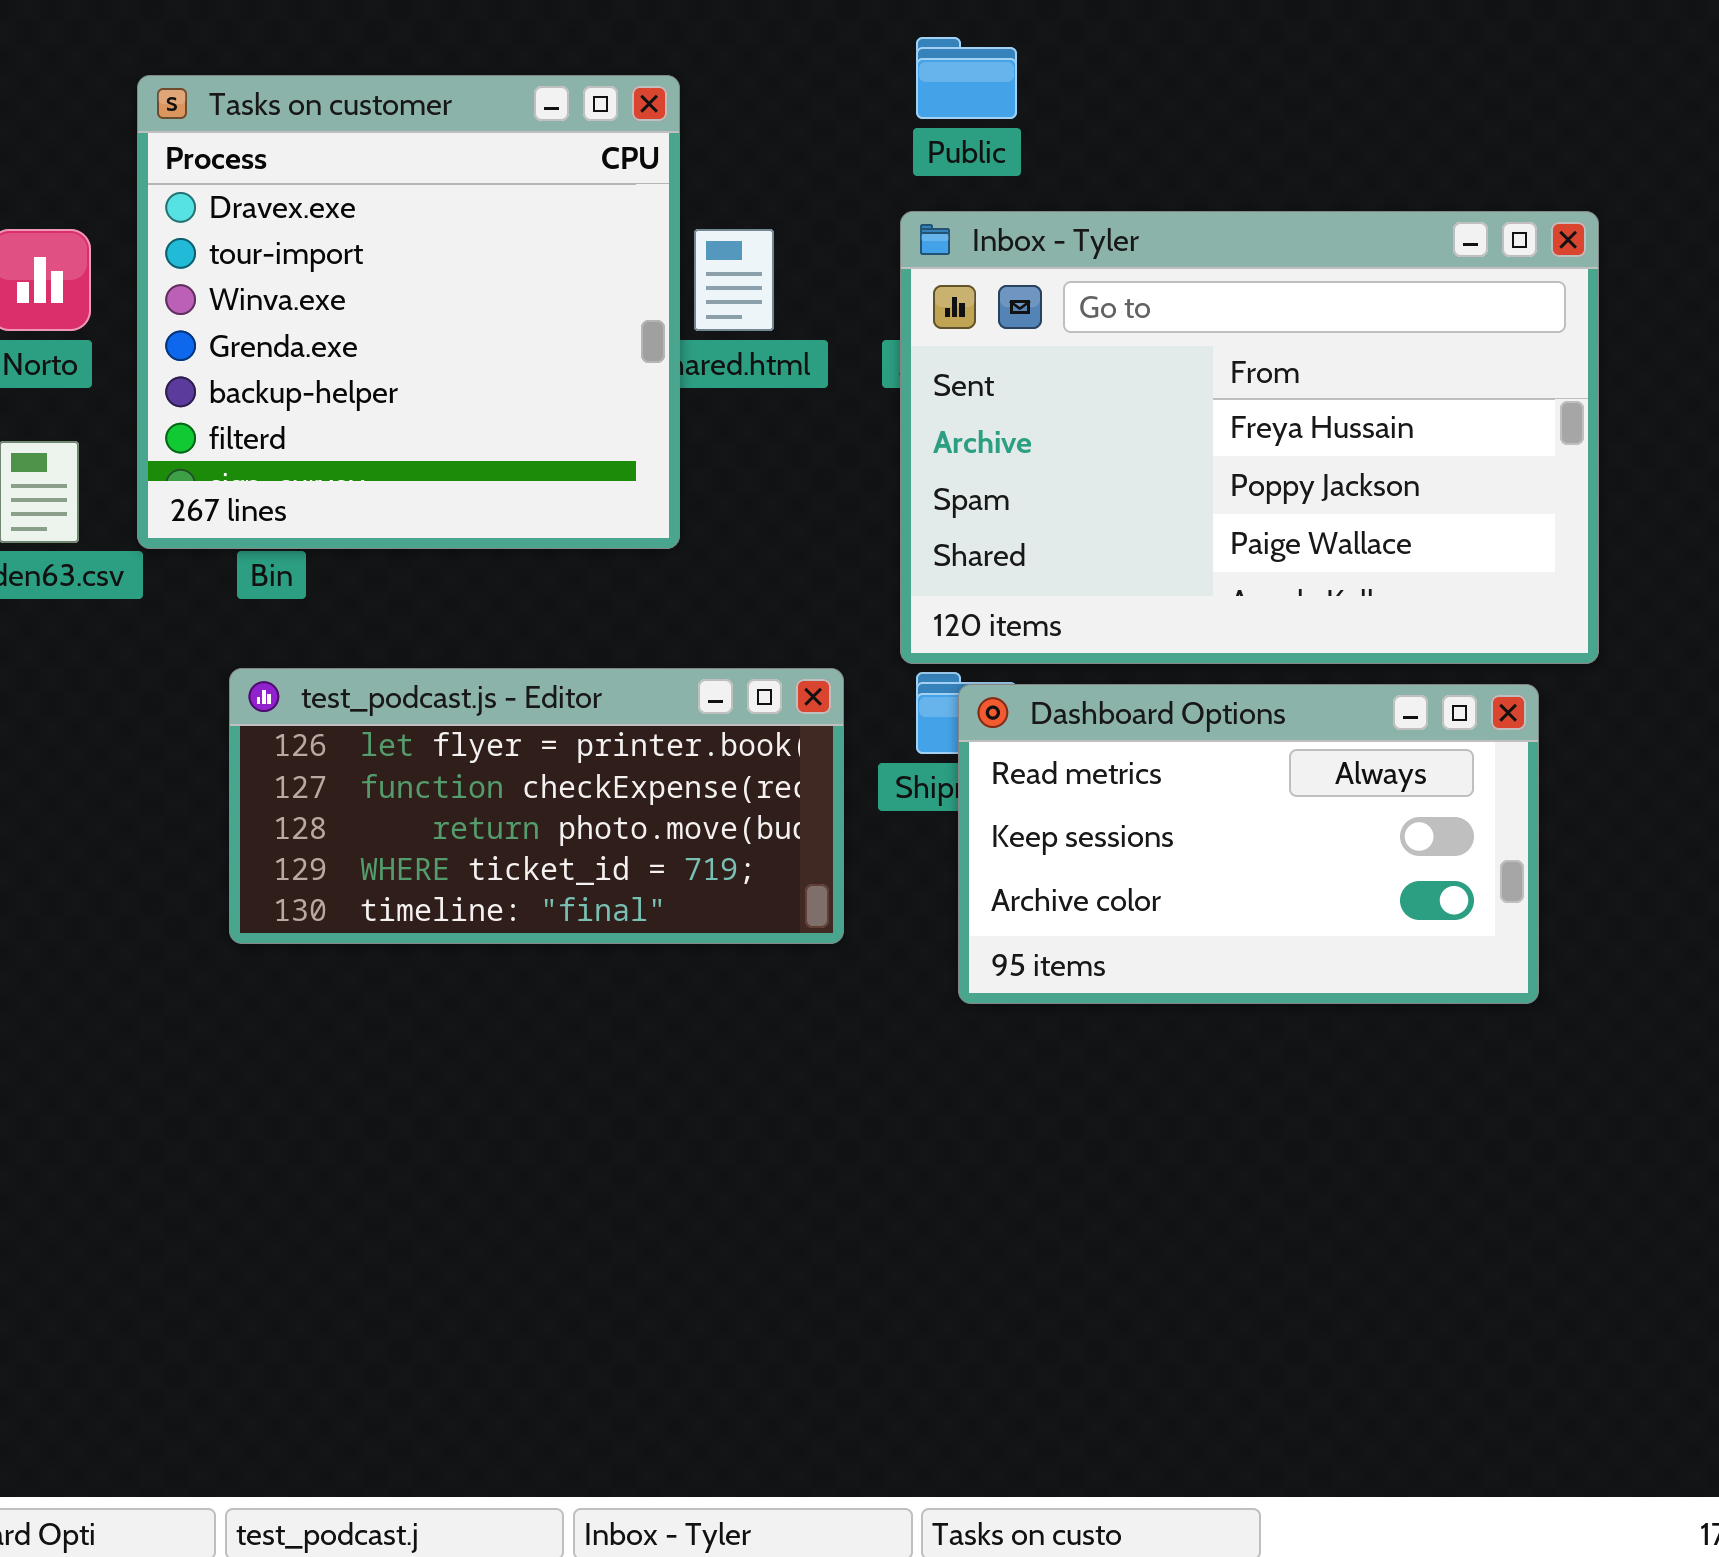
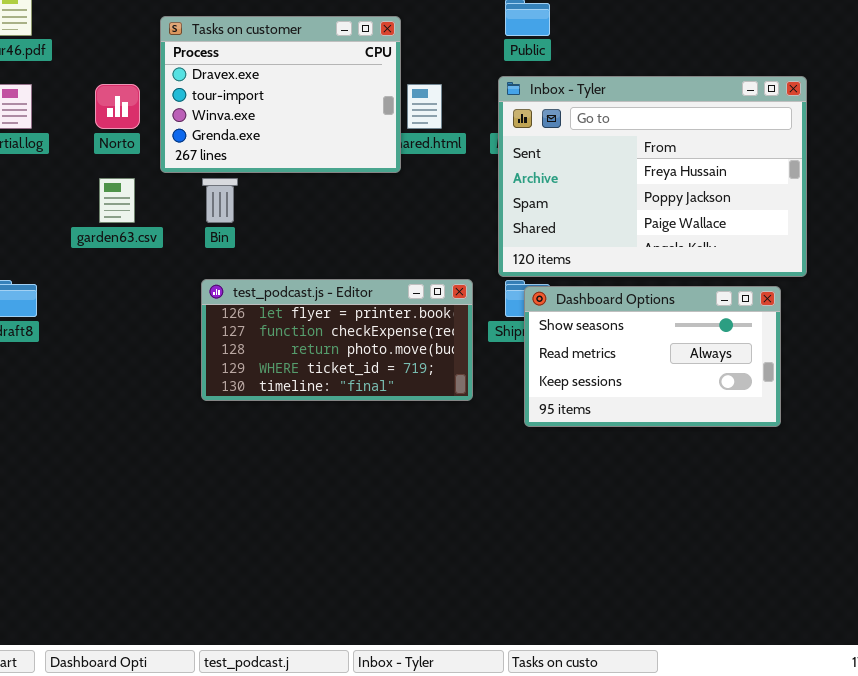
Tasks on customer: [137,75,680,549] -> [160,16,401,173], resized
Dashboard Options: [958,684,1539,1004] -> [524,286,781,427], scrolled up 1 row

